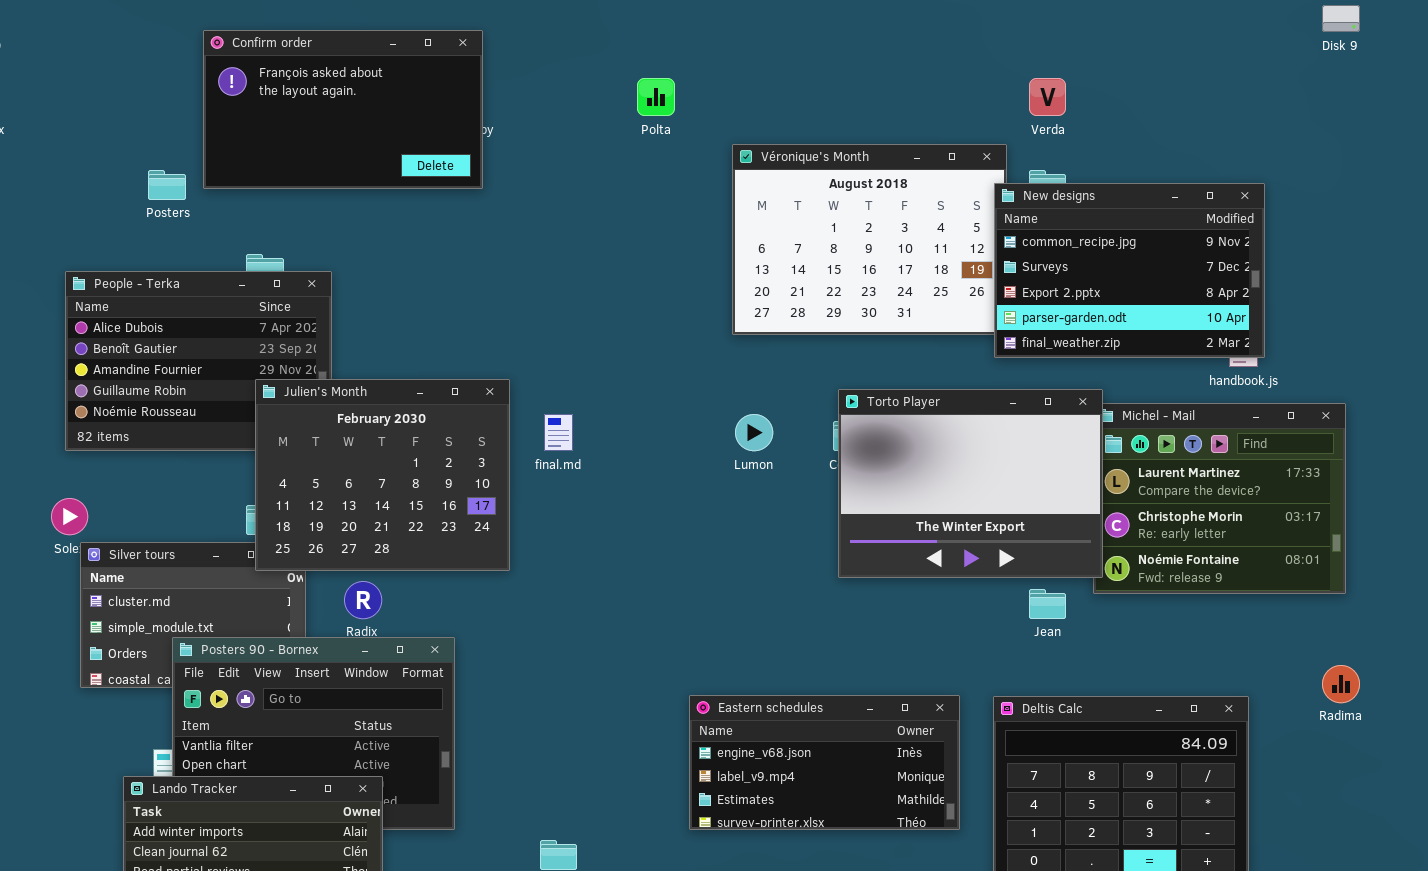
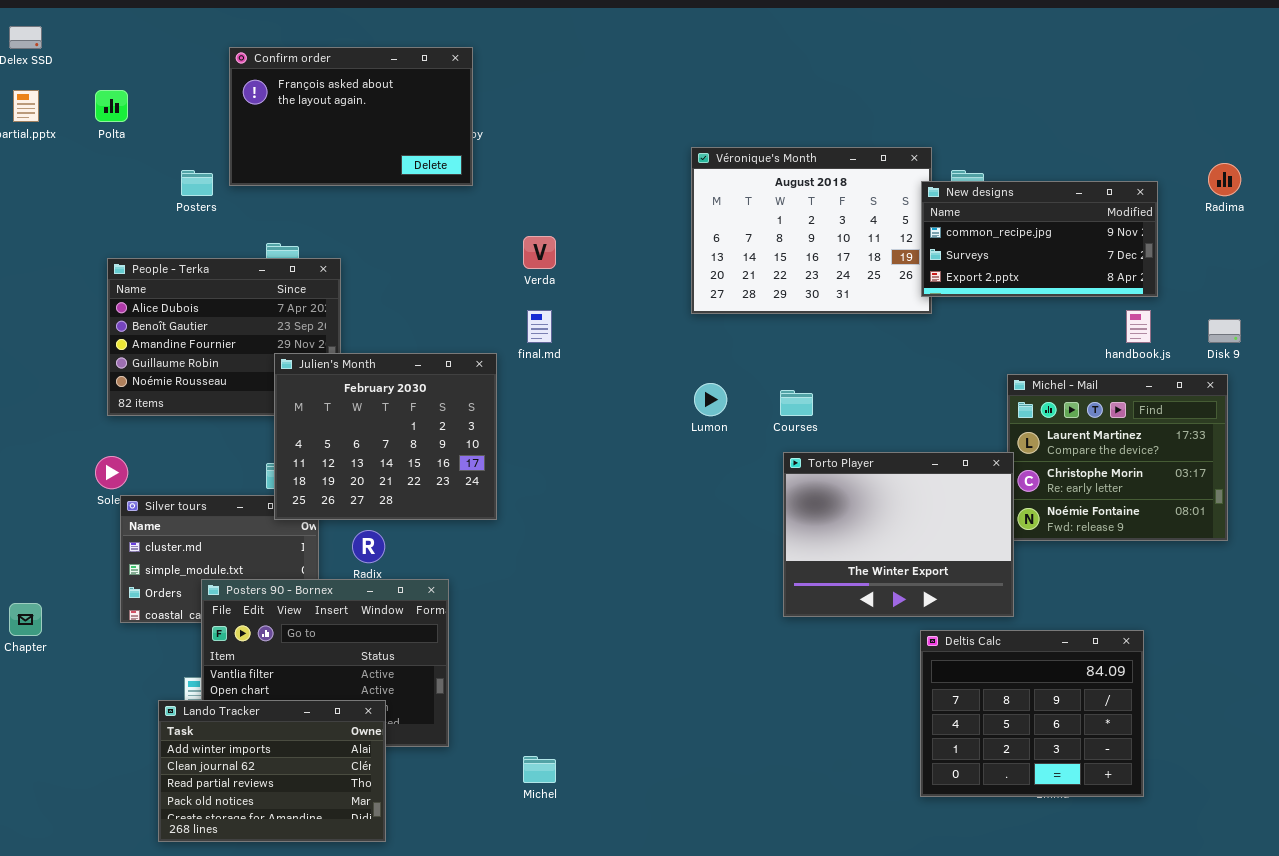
Disk 9: [1322,5,1360,32] -> [1208,319,1241,343], moved
Polta: [637,78,675,116] -> [95,90,128,122], moved
Verda: [1029,78,1066,116] -> [523,236,556,269], moved
New designs: [994,183,1265,358] -> [921,181,1158,297], resized
Torto Player: [838,389,1103,578] -> [783,452,1014,617], moved
final.md: [544,414,573,451] -> [527,310,552,343], moved
Radima: [1322,665,1360,703] -> [1208,163,1241,196], moved
Eastern schedules: [689,695,960,830] -> none, closed

